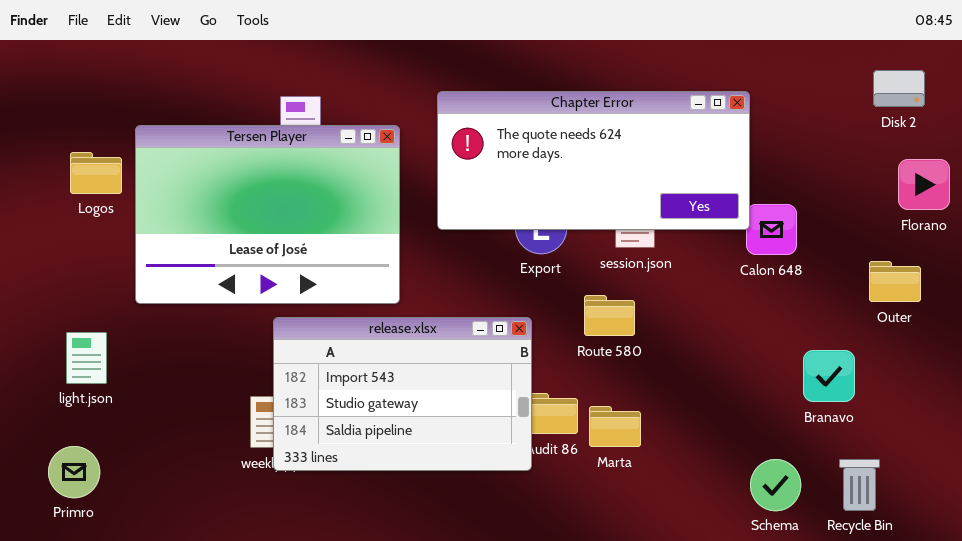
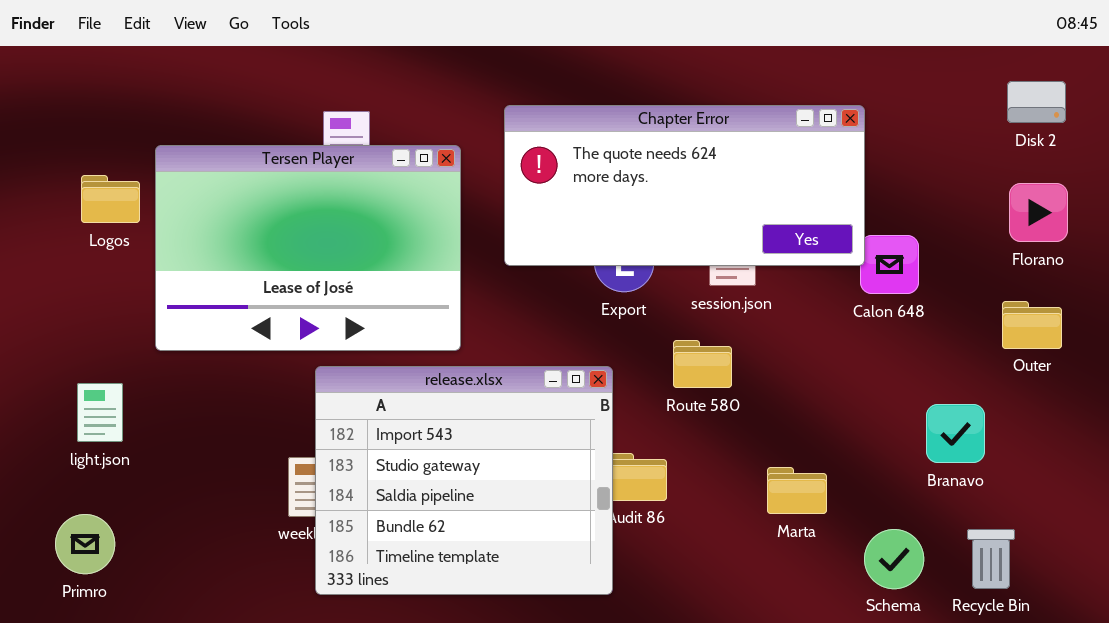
Florano: [898,159,950,210] -> [1009,183,1068,242], moved
release.xlsx: [273,317,532,471] -> [315,366,613,595], resized
Marta: [589,406,641,447] -> [767,467,827,514], moved

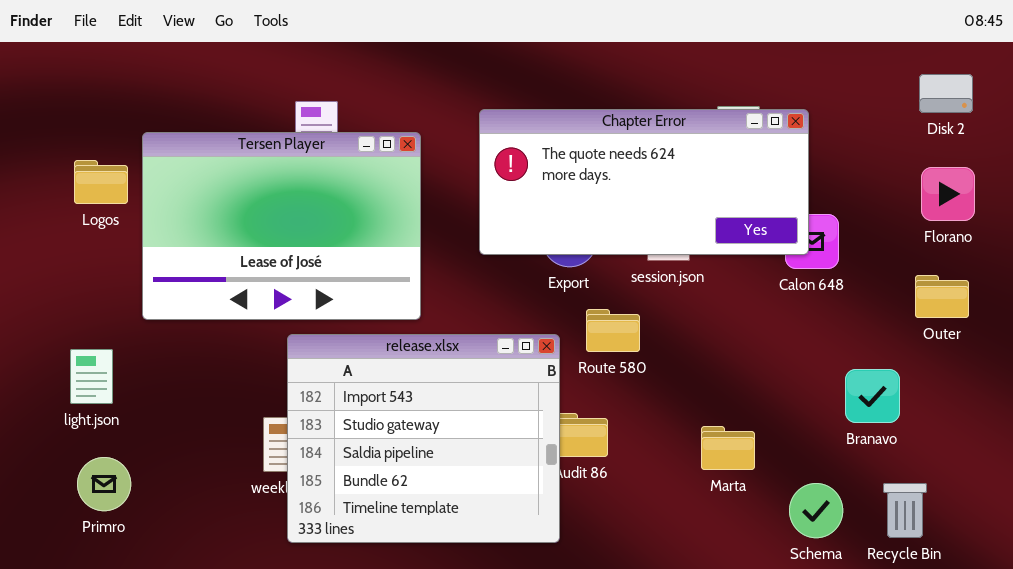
Chapter Error: [504,105,865,266] -> [479,109,809,255], moved
Route 580: [673,340,732,388] -> [586,309,640,352], moved
Primro: [55,514,115,574] -> [77,457,131,511], moved

